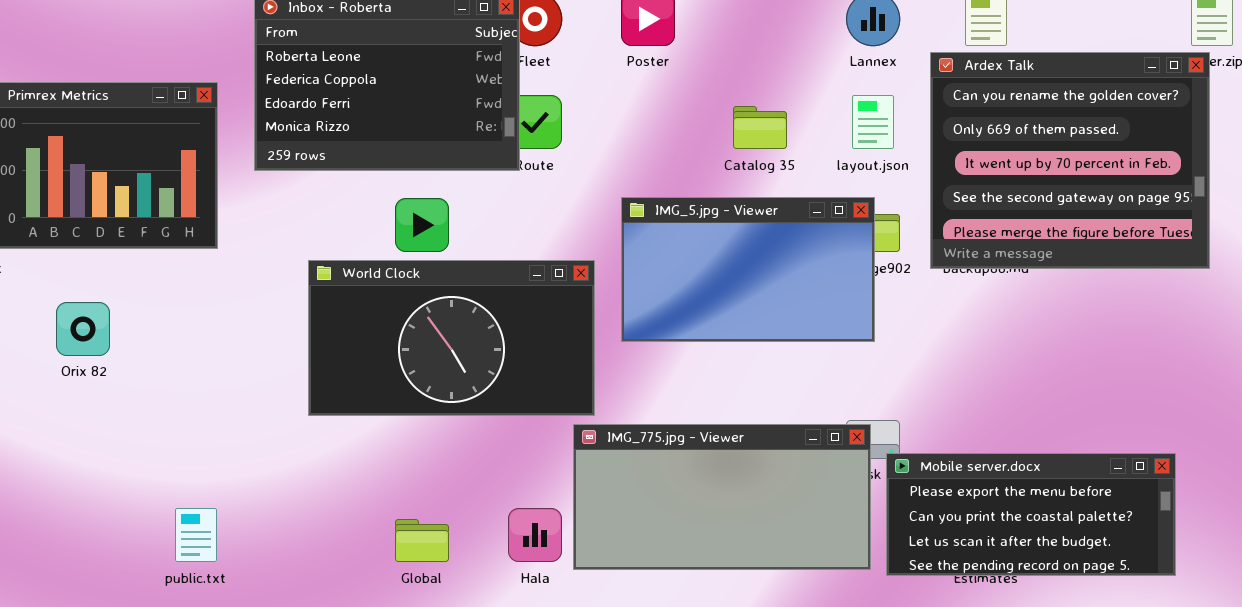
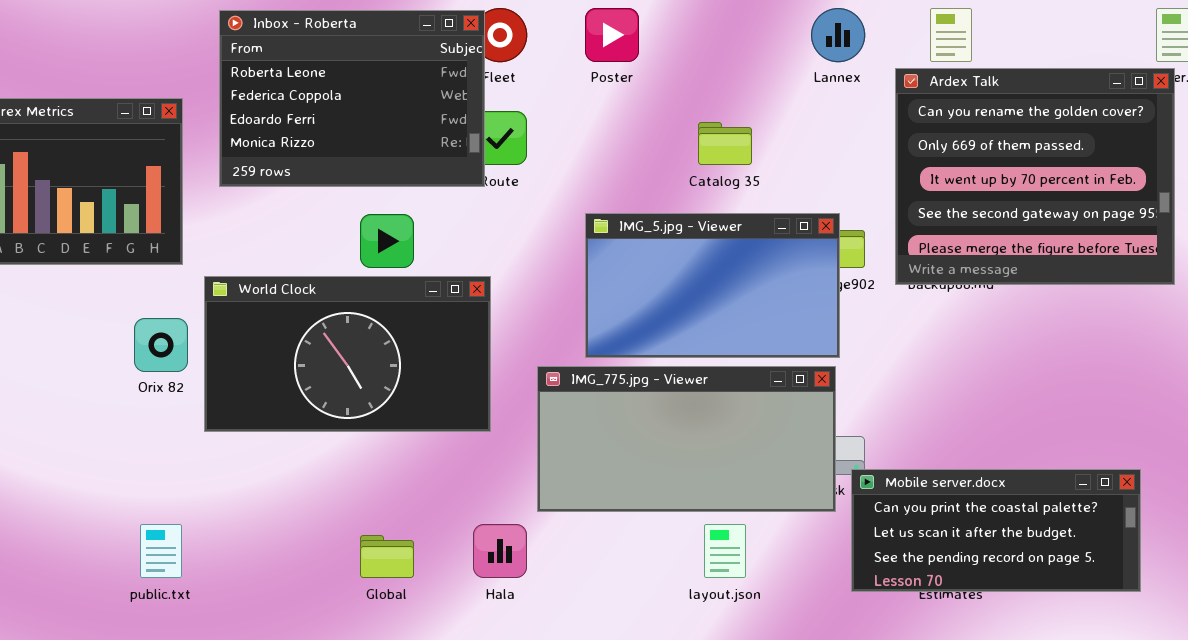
layout.json: [852,95,894,149] -> [704,524,746,578], moved
World Clock: [308,260,595,416] -> [204,276,491,432], moved
Orix 82: [56,302,110,356] -> [134,318,188,372], moved
IMG_775.jpg - Viewer: [573,424,871,570] -> [537,366,836,512], moved
Mobile server.docx: [886,453,1176,576] -> [851,469,1141,592], scrolled down 1 row

